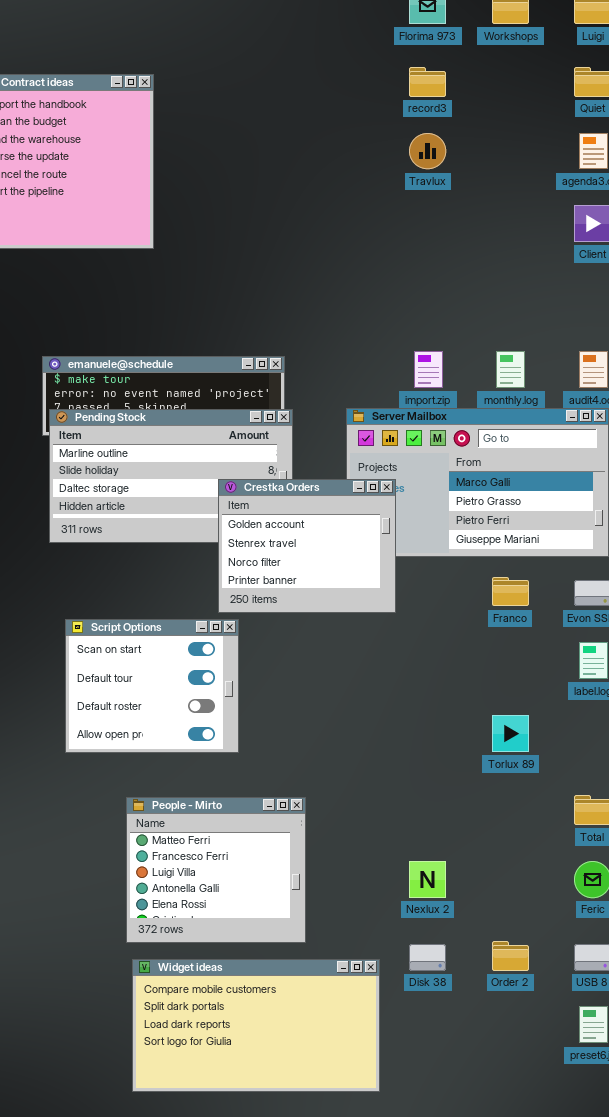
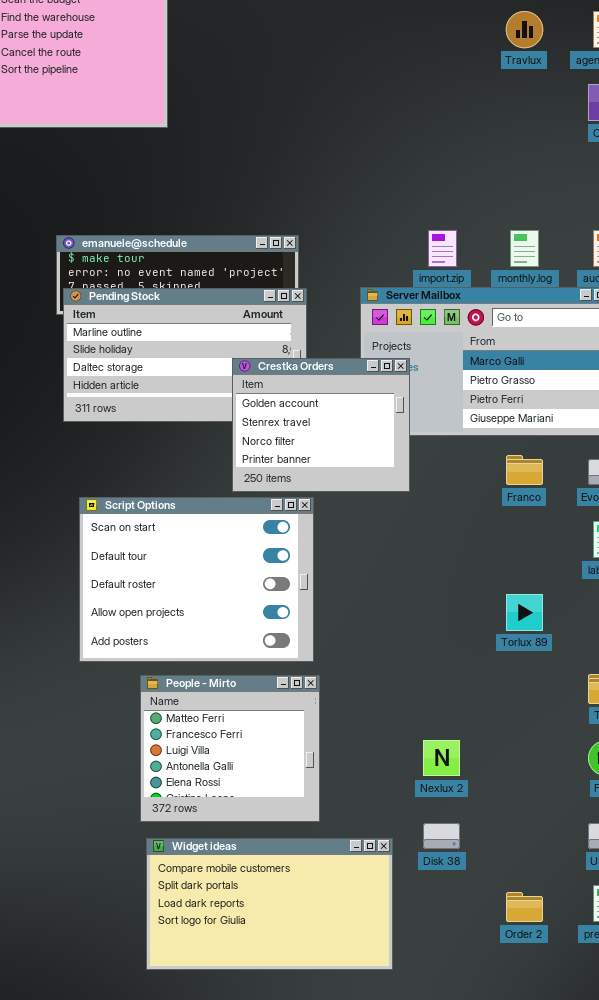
Travlux: [409,133,446,169] -> [506,11,543,48], moved
Script Options: [65,619,239,753] -> [79,497,314,662], resized
Order 2: [492,941,529,971] -> [506,892,543,922], moved

